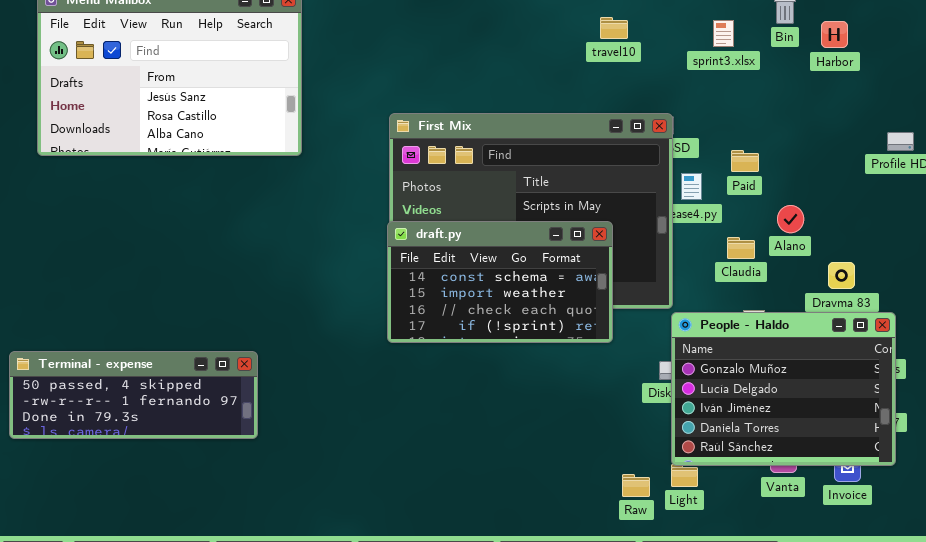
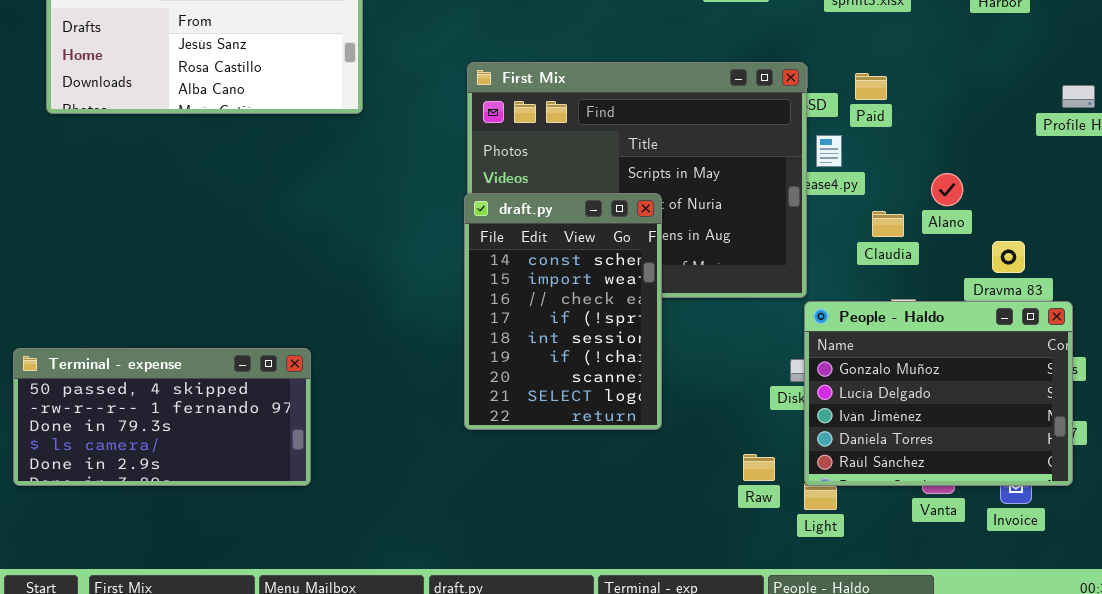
Paid: [731,150,759,172] -> [855,73,887,100], moved
draft.py: [387,221,613,343] -> [464,193,662,430], resized
Terminal - expense: [9,351,258,439] -> [13,348,311,486], resized
Raw: [622,474,650,497] -> [743,454,775,481], moved

